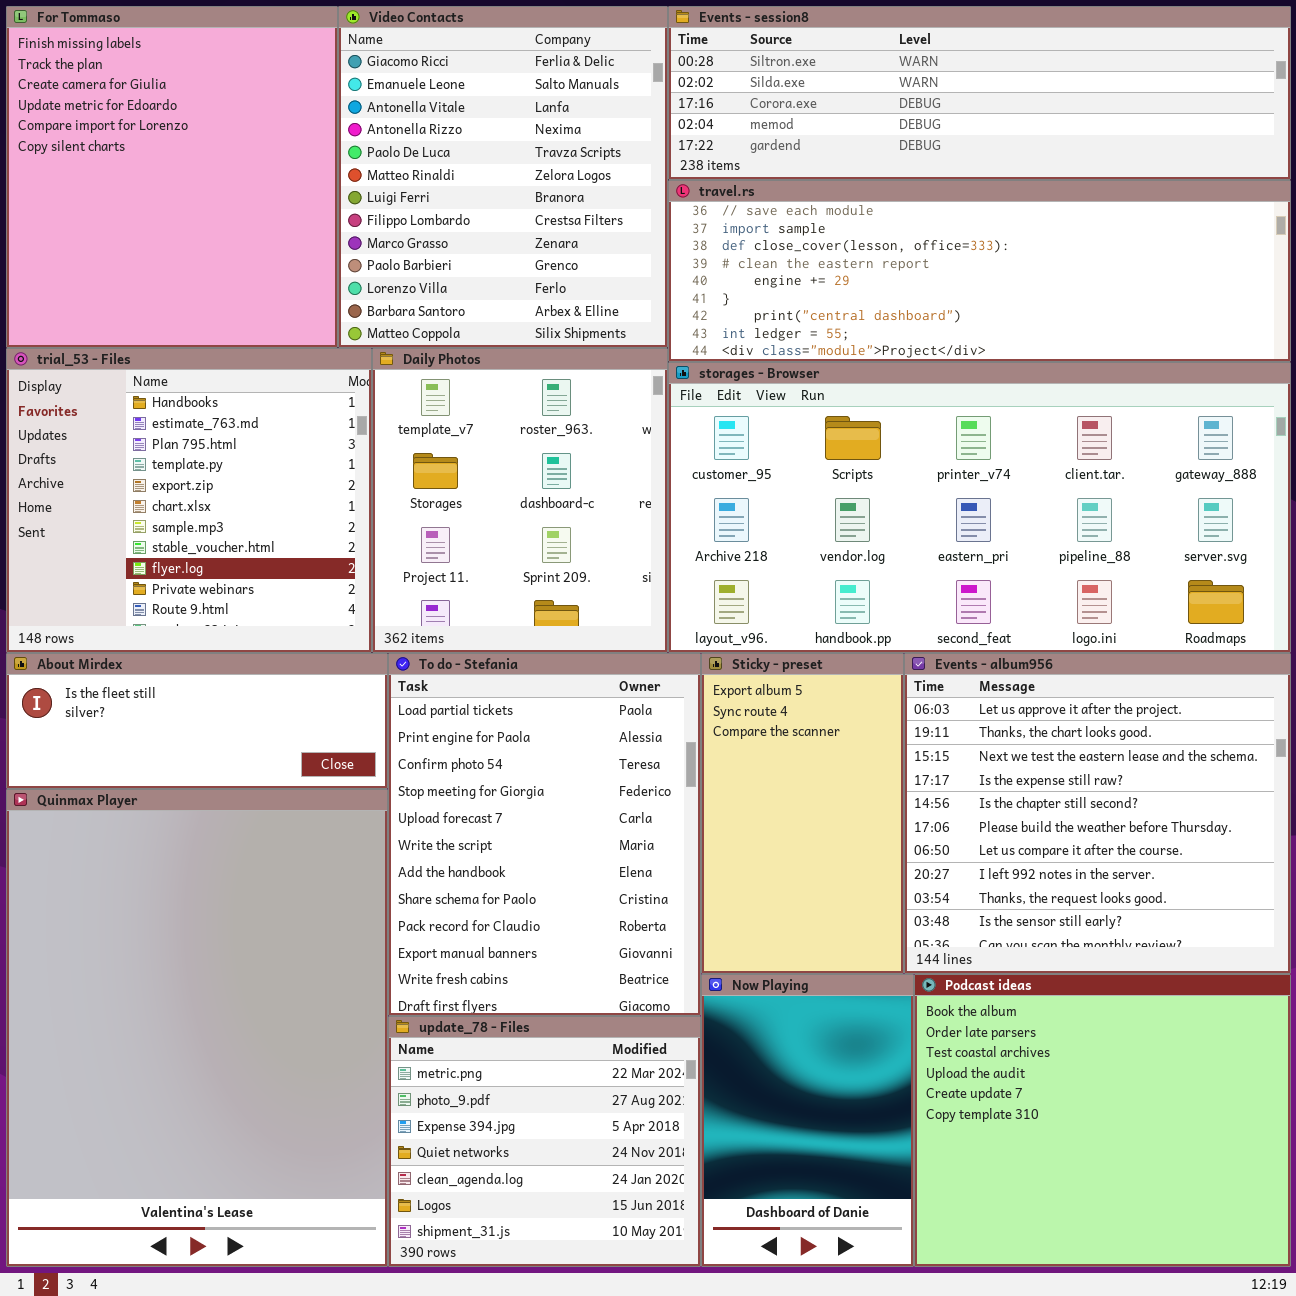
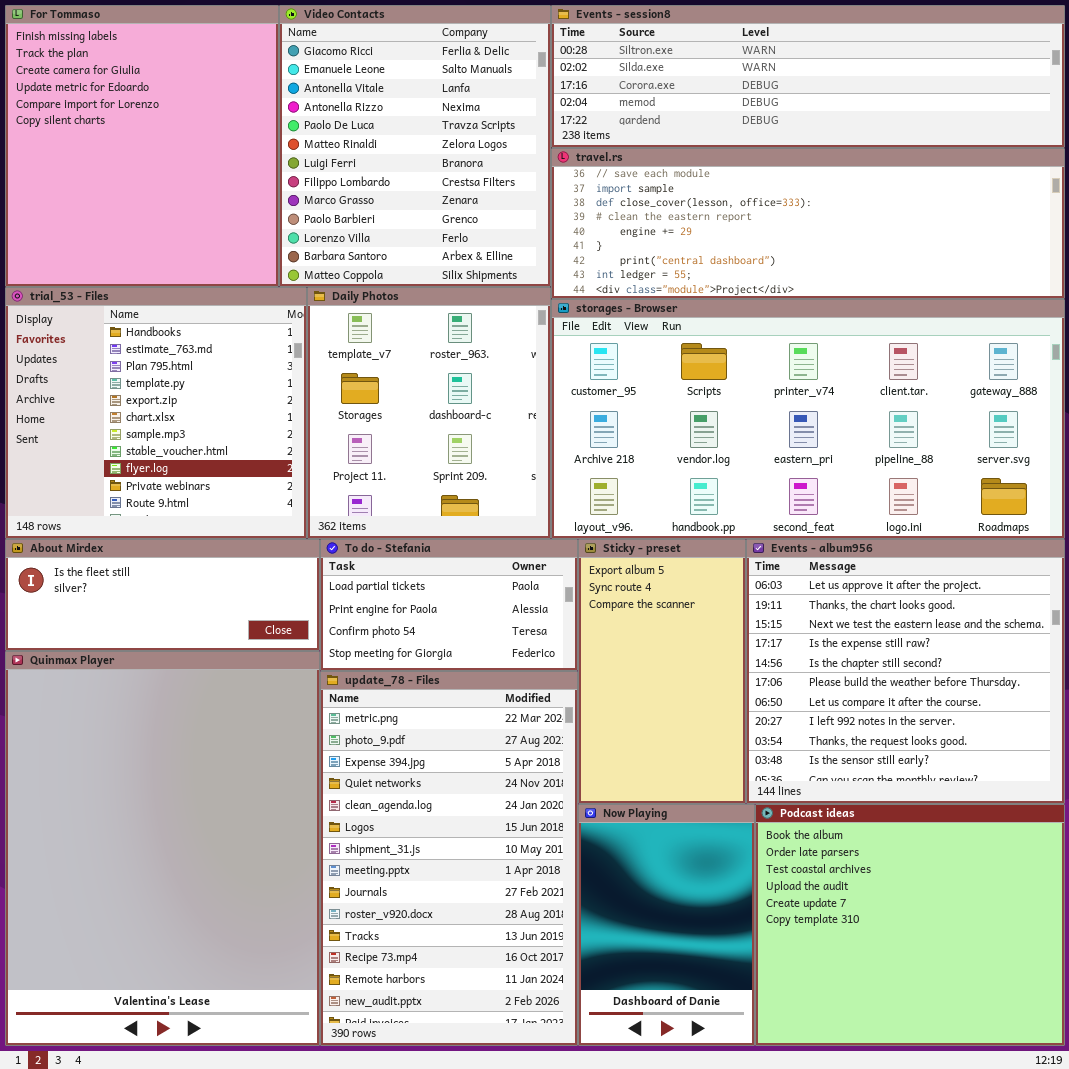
To do - Stefania: [388,653,701,1016] -> [320,539,578,671], resized
update_78 - Files: [388,1016,701,1267] -> [320,671,578,1046], resized

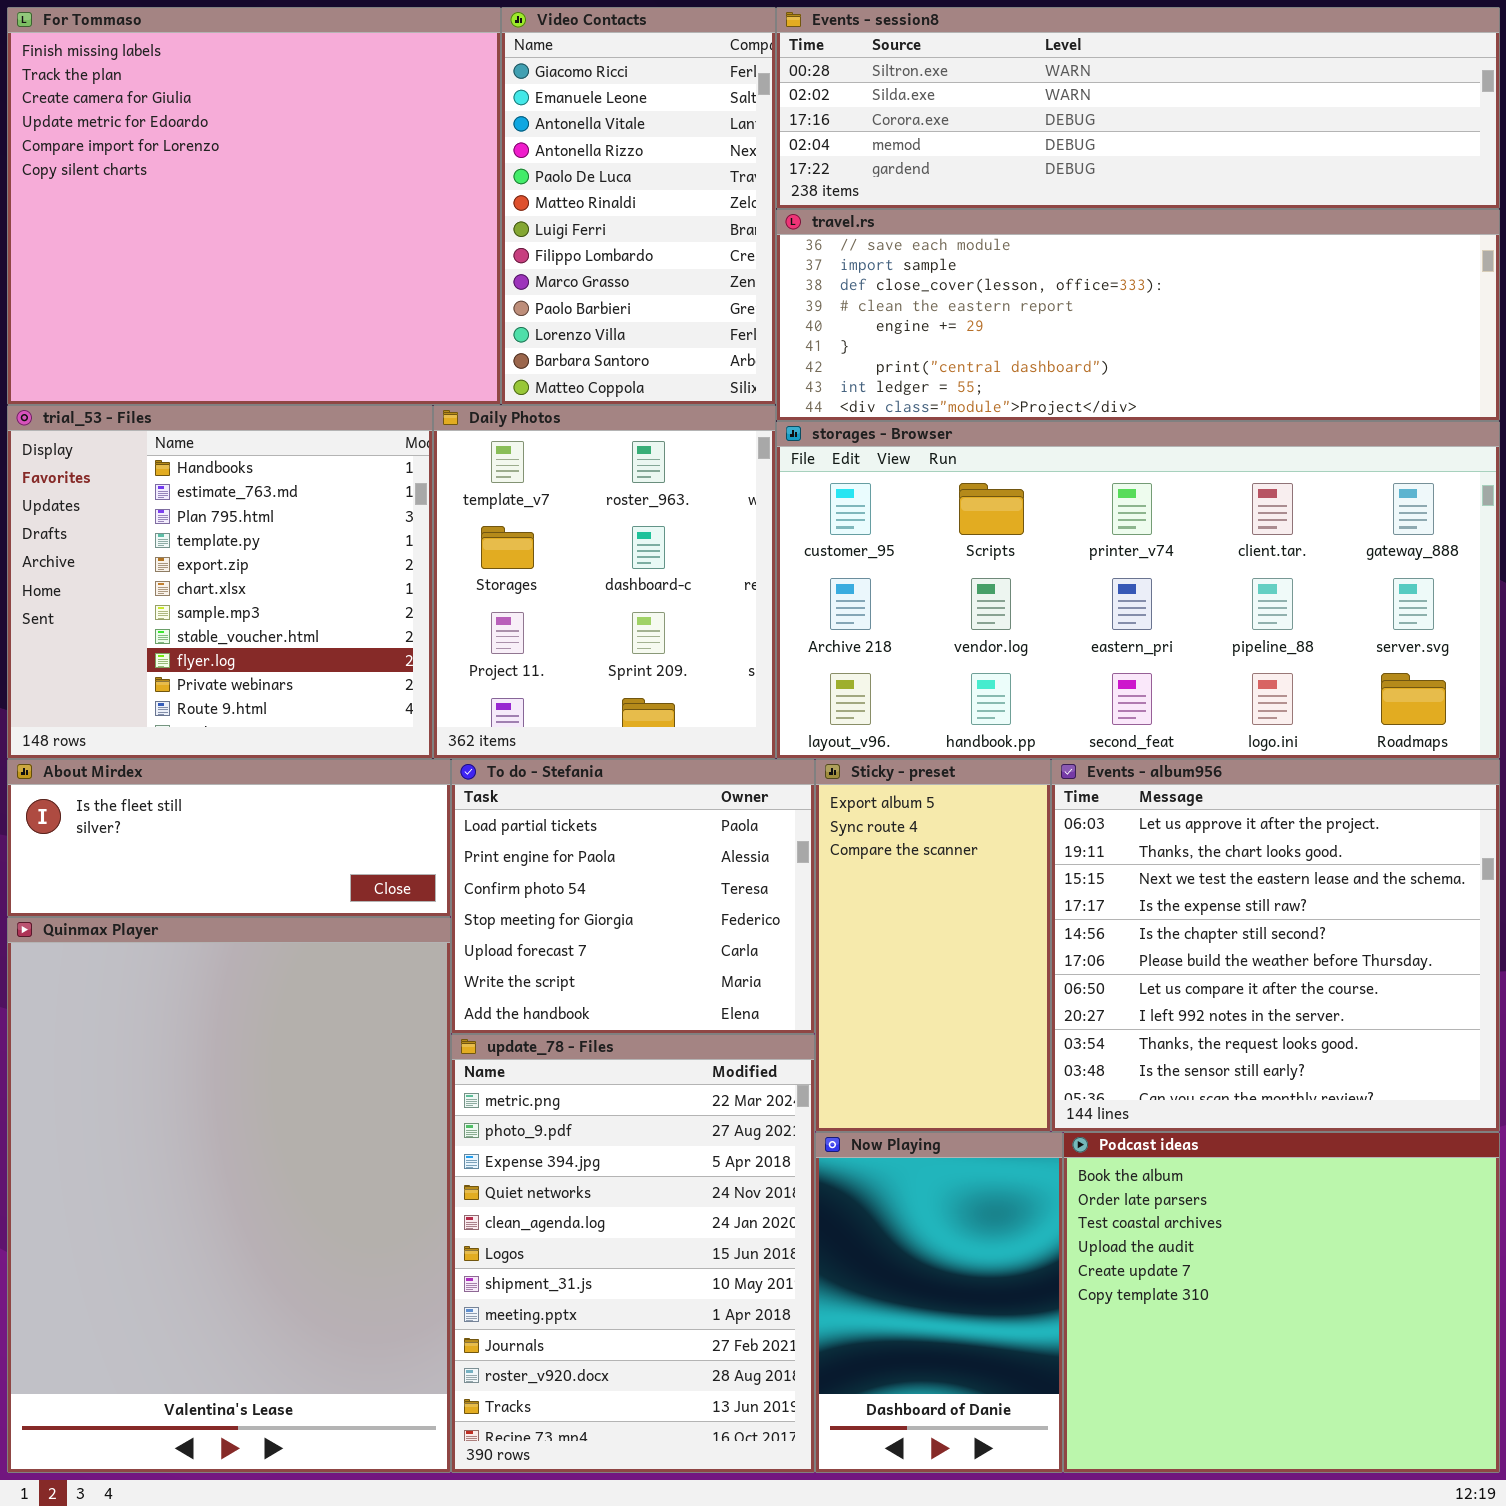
For Tommaso: [5,5,279,287] -> [7,7,501,405], resized
Video Contacts: [279,5,551,287] -> [501,7,776,405], resized
To do - Stefania: [320,539,578,671] -> [451,759,815,1034], resized
update_78 - Files: [320,671,578,1046] -> [451,1034,815,1473], resized

